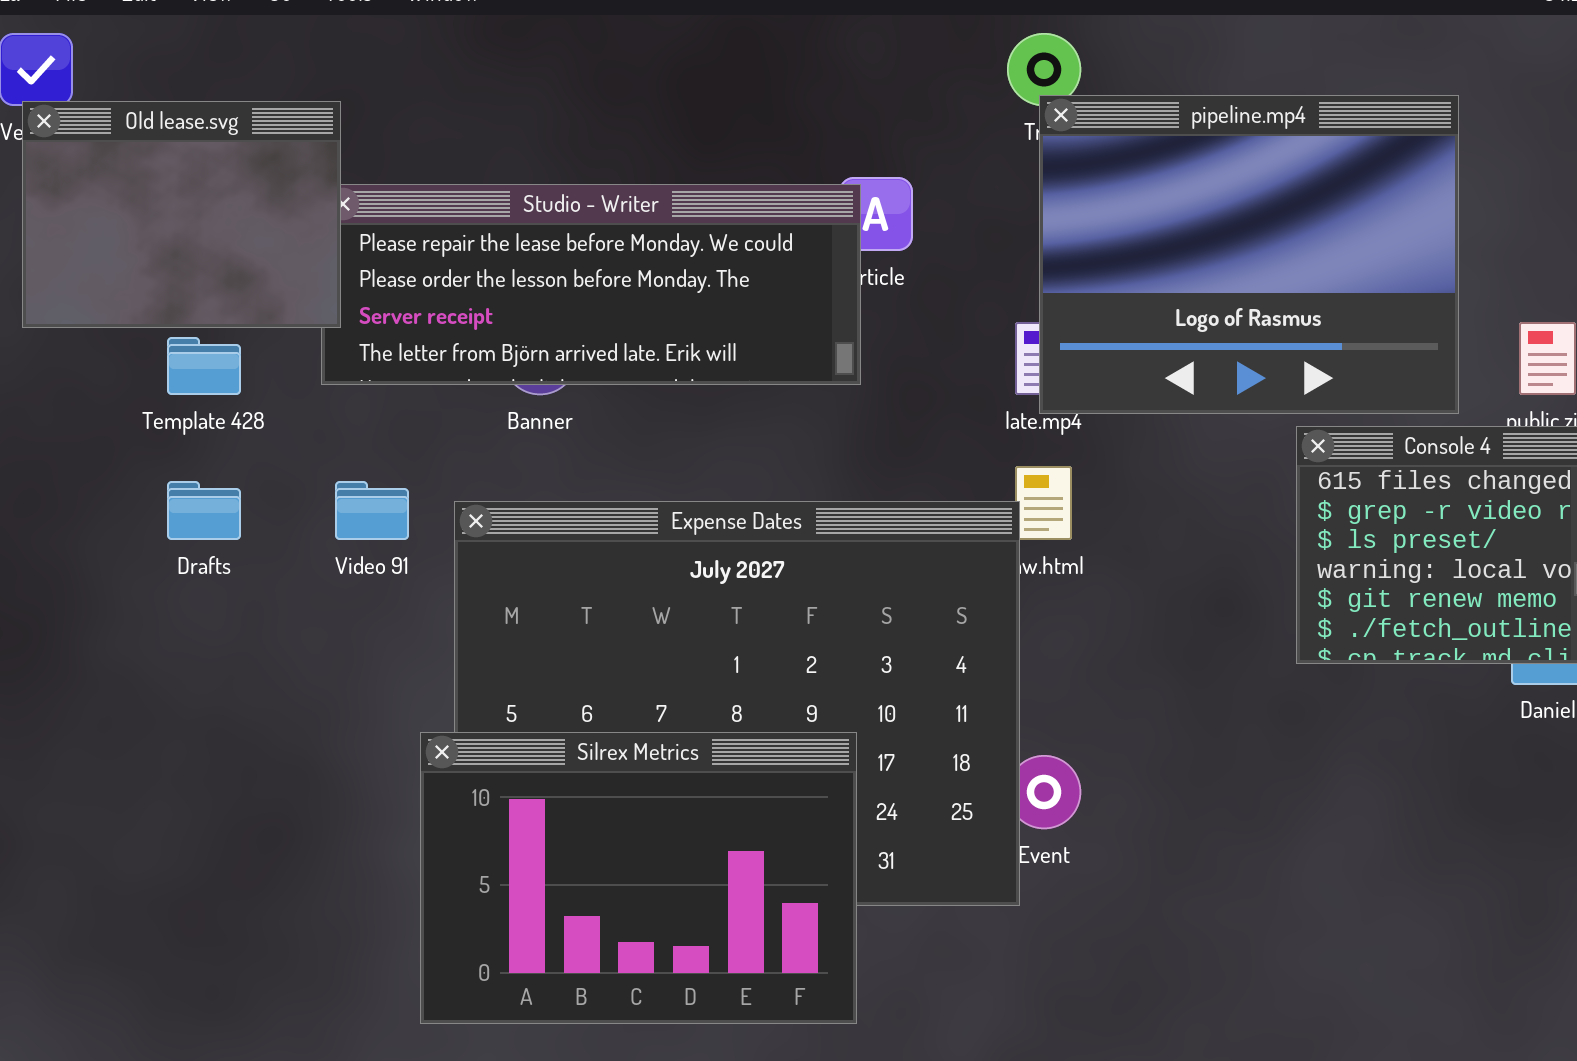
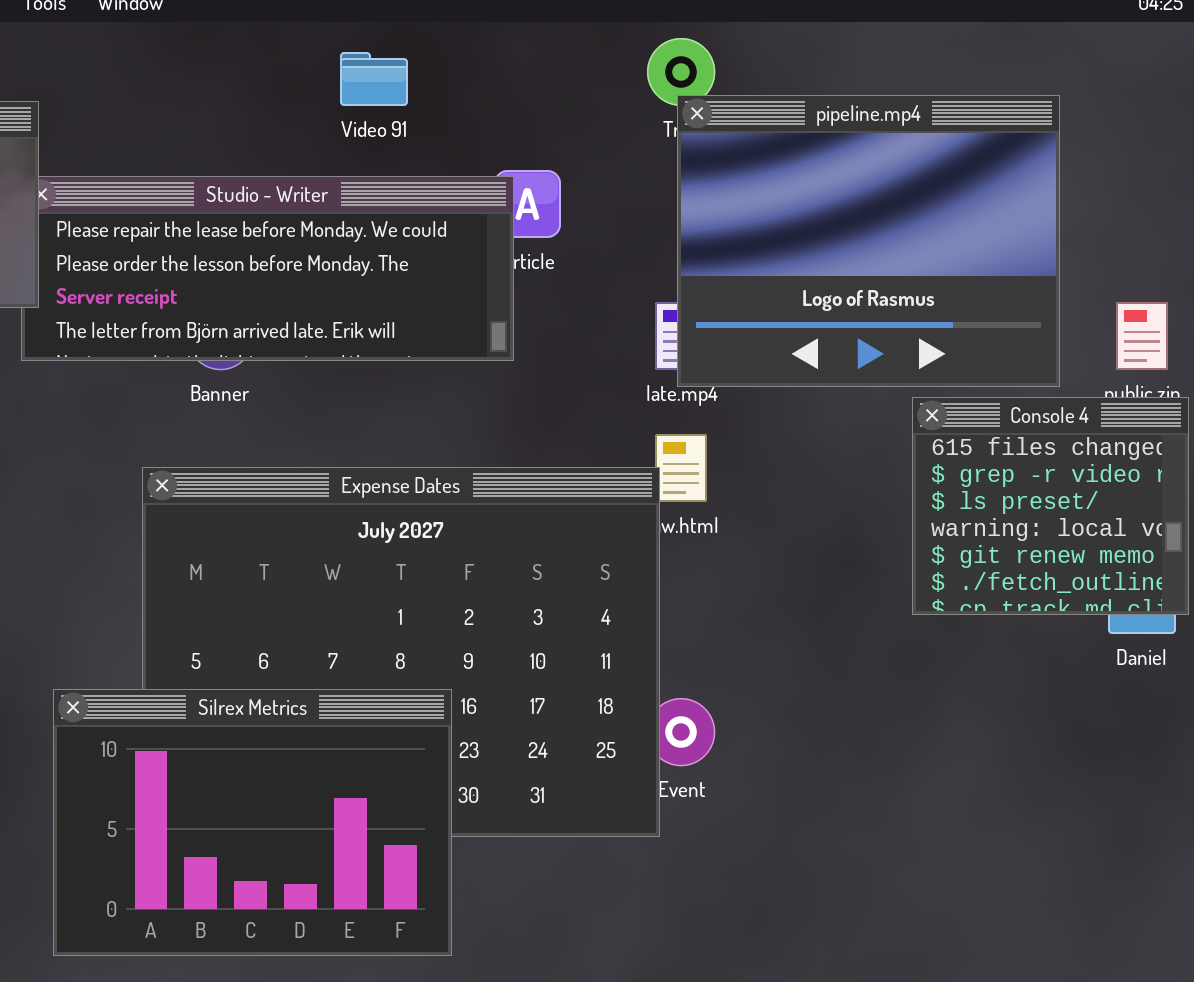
Video 91: [335,481,409,540] -> [340,52,408,106], moved
Silrex Metrics: [420,732,857,1024] -> [53,689,452,956], moved

